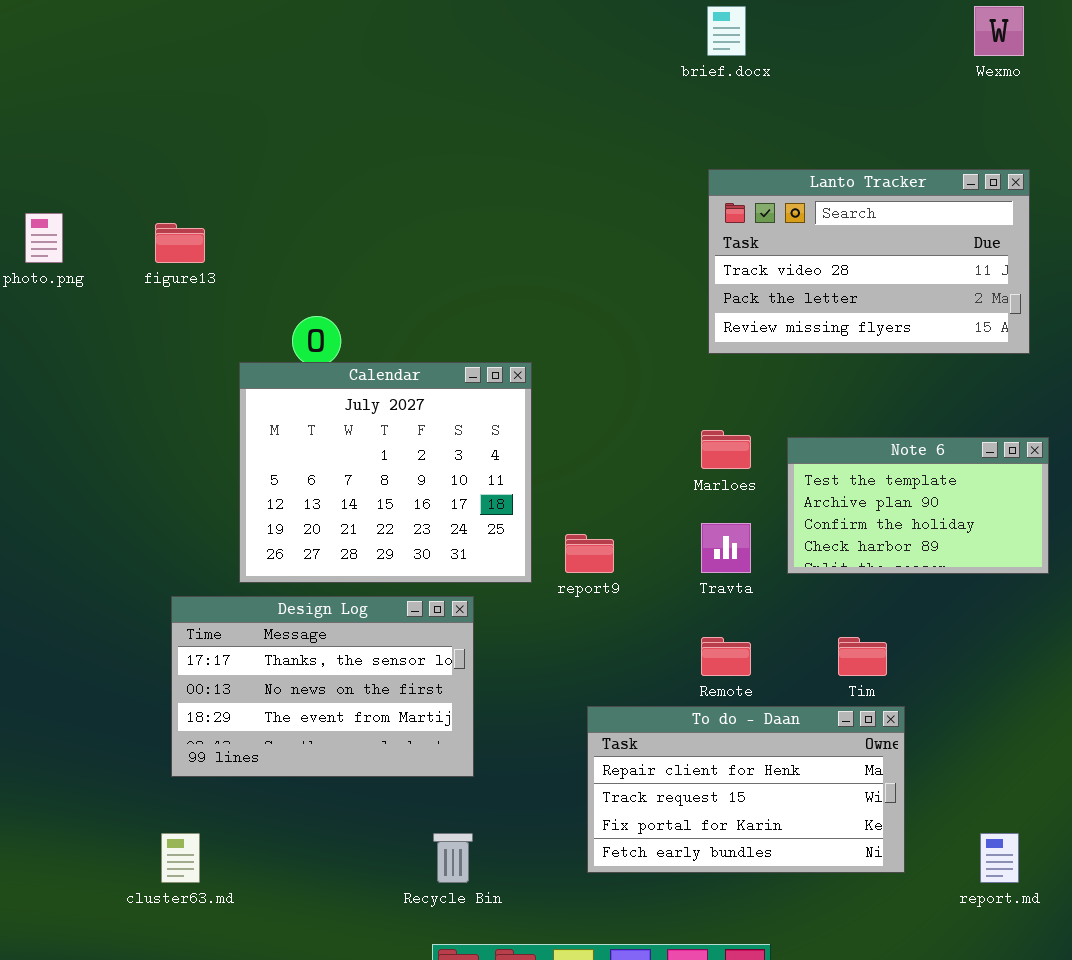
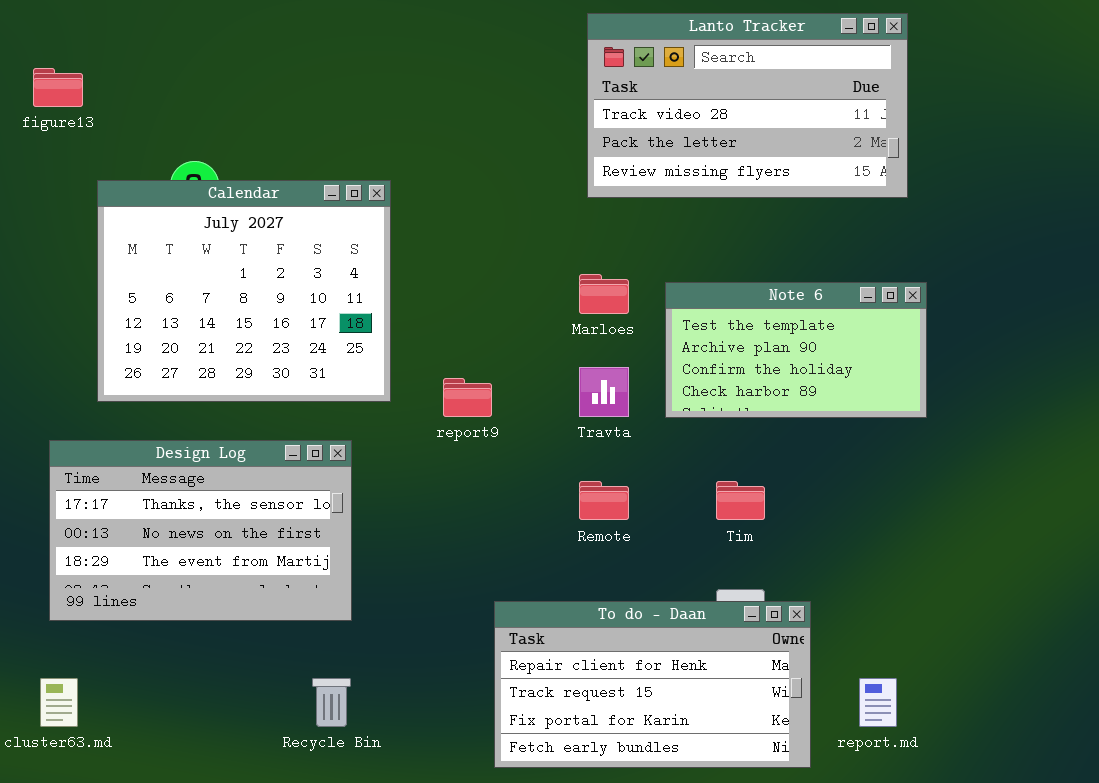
Calendar: [239,362,532,583] -> [97,180,391,402], moved
To do - Daan: [587,706,905,873] -> [494,601,811,768], moved

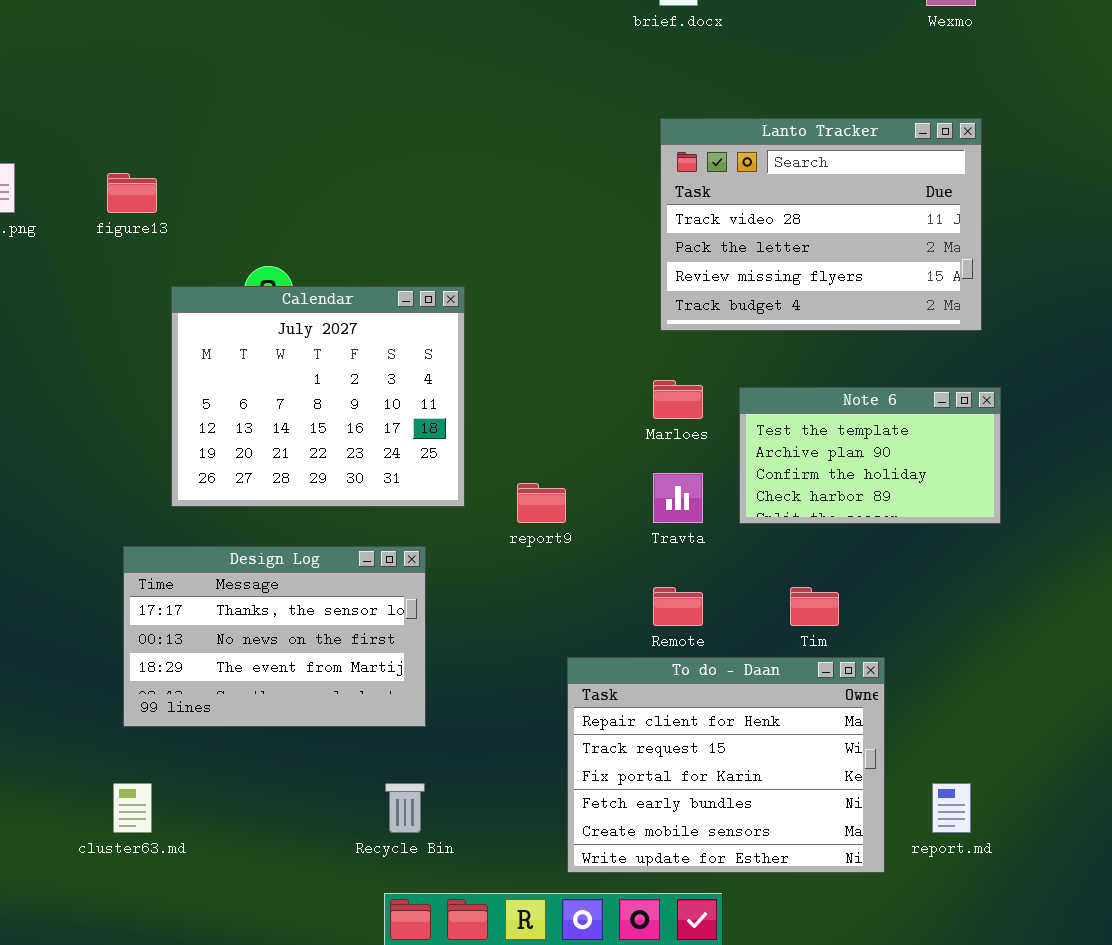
Lanto Tracker: [587,13,908,198] -> [660,118,982,331], resized
To do - Daan: [494,601,811,768] -> [567,657,885,873], resized

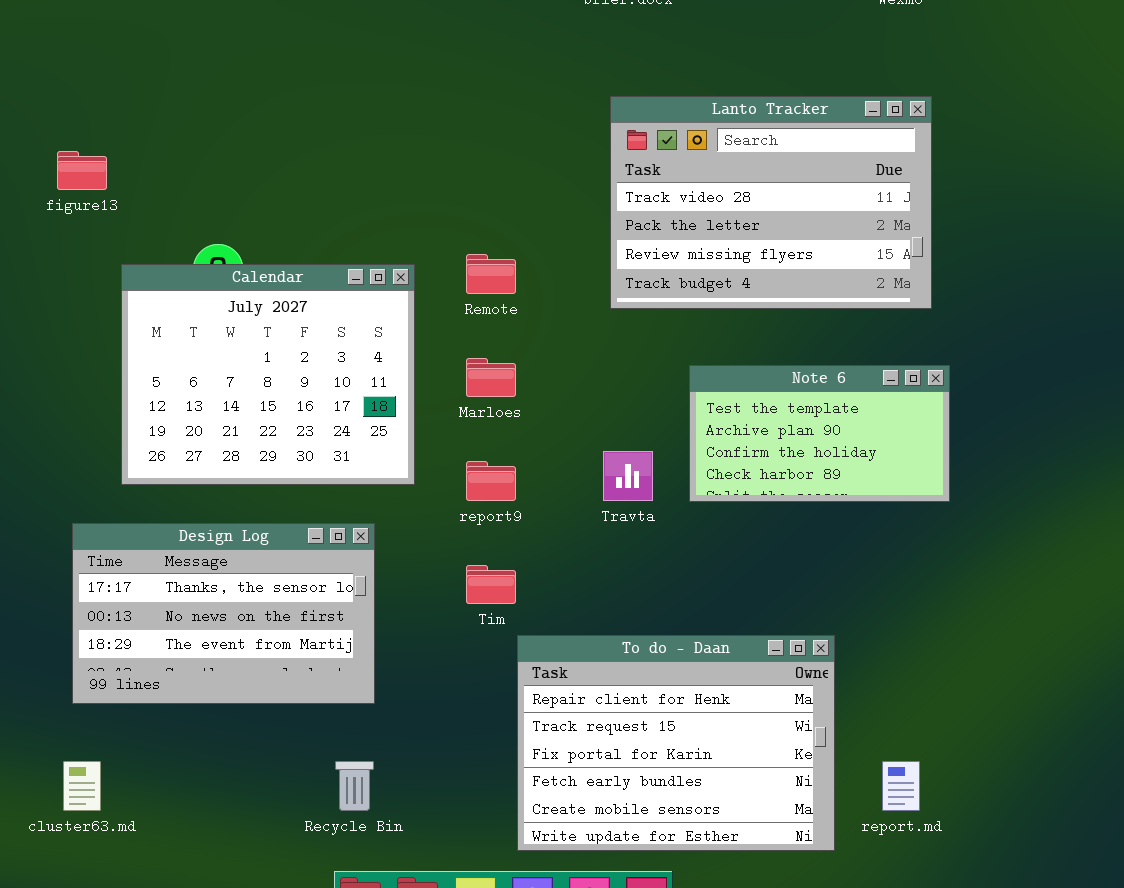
Marloes: [653,380,703,419] -> [466,358,516,397], moved
Remote: [653,587,703,626] -> [466,254,516,294], moved
Tim: [790,587,839,626] -> [466,565,516,604], moved

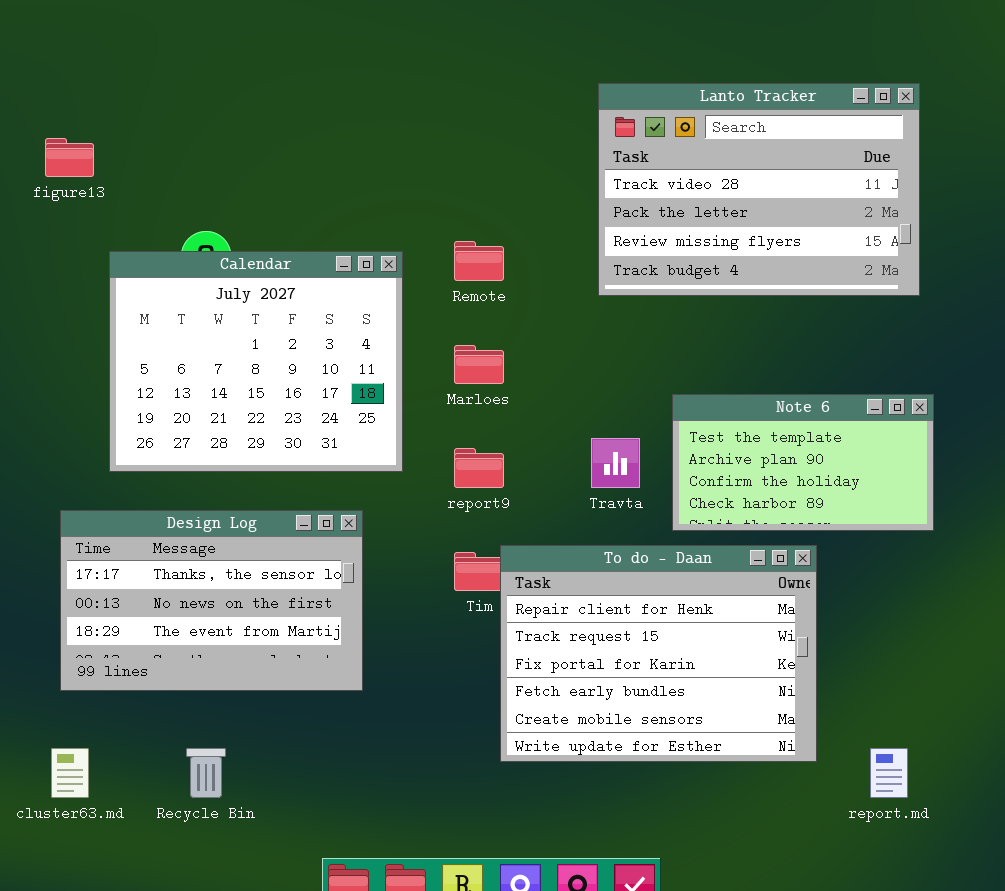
Note 6: [689,365,950,502] -> [672,394,934,531], moved
To do - Daan: [517,635,835,851] -> [500,545,817,762], moved
Recycle Bin: [335,761,374,811] -> [186,748,226,798], moved

